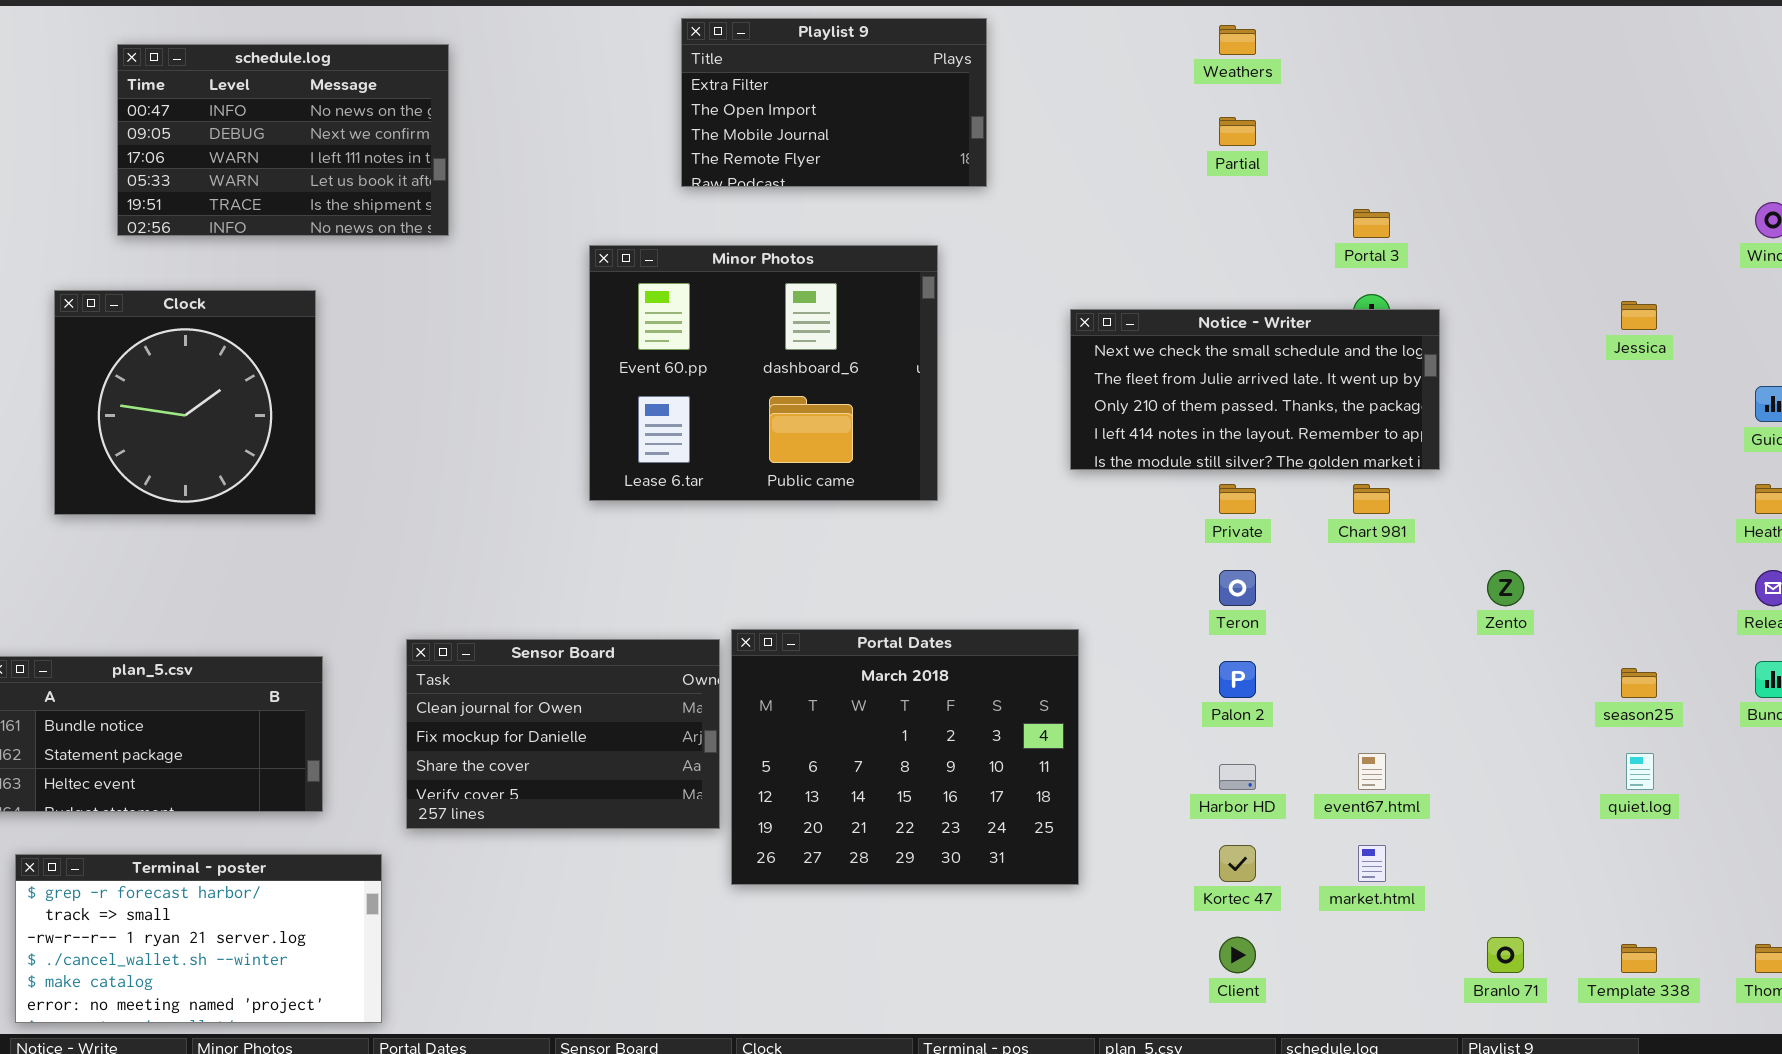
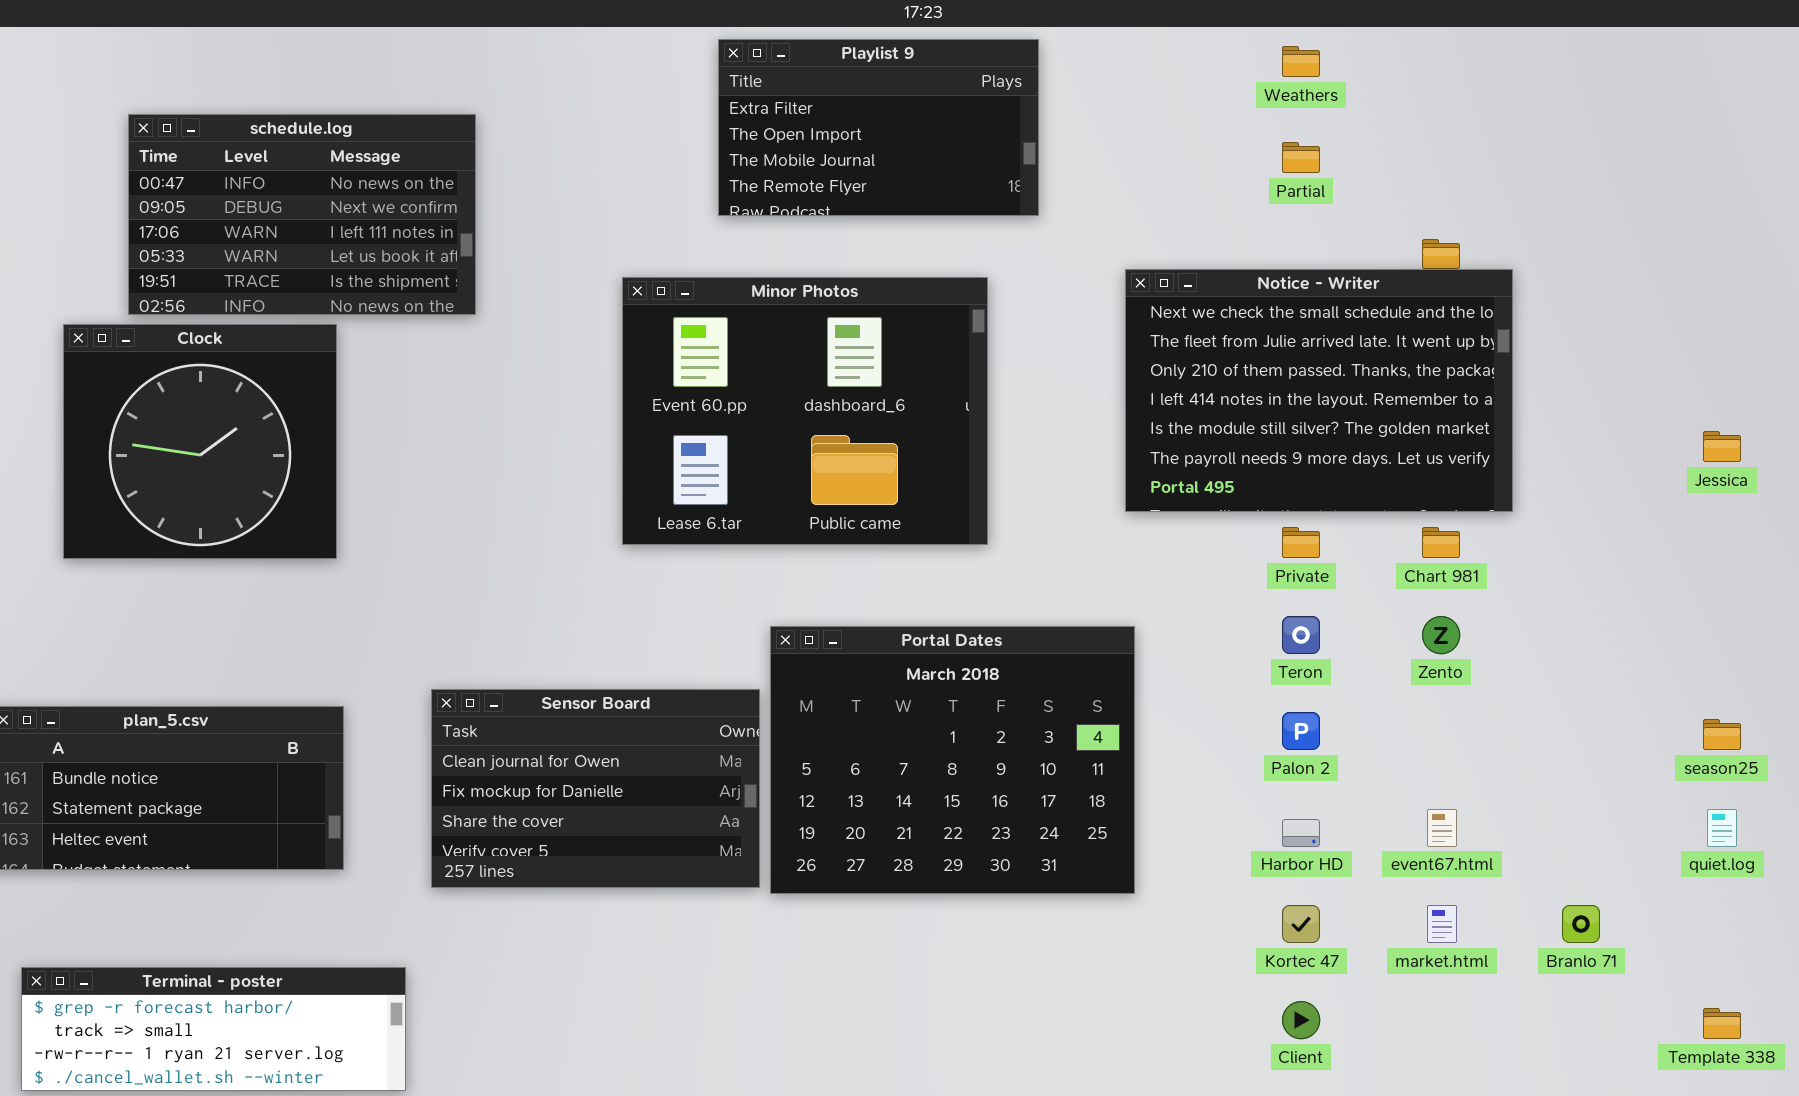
schedule.log: [117,44,449,236] -> [128,114,476,315], moved
Jessica: [1621,301,1657,330] -> [1703,431,1741,462], moved
Notice - Writer: [1070,309,1440,470] -> [1125,269,1513,512], resized
Zento: [1487,570,1524,606] -> [1422,616,1460,654], moved
Portal Dates: [731,629,1079,885] -> [770,626,1135,894], moved
Terminal - poster: [15,854,382,1023] -> [21,967,406,1091], resized
Branlo 71: [1487,937,1524,973] -> [1562,905,1600,943], moved

